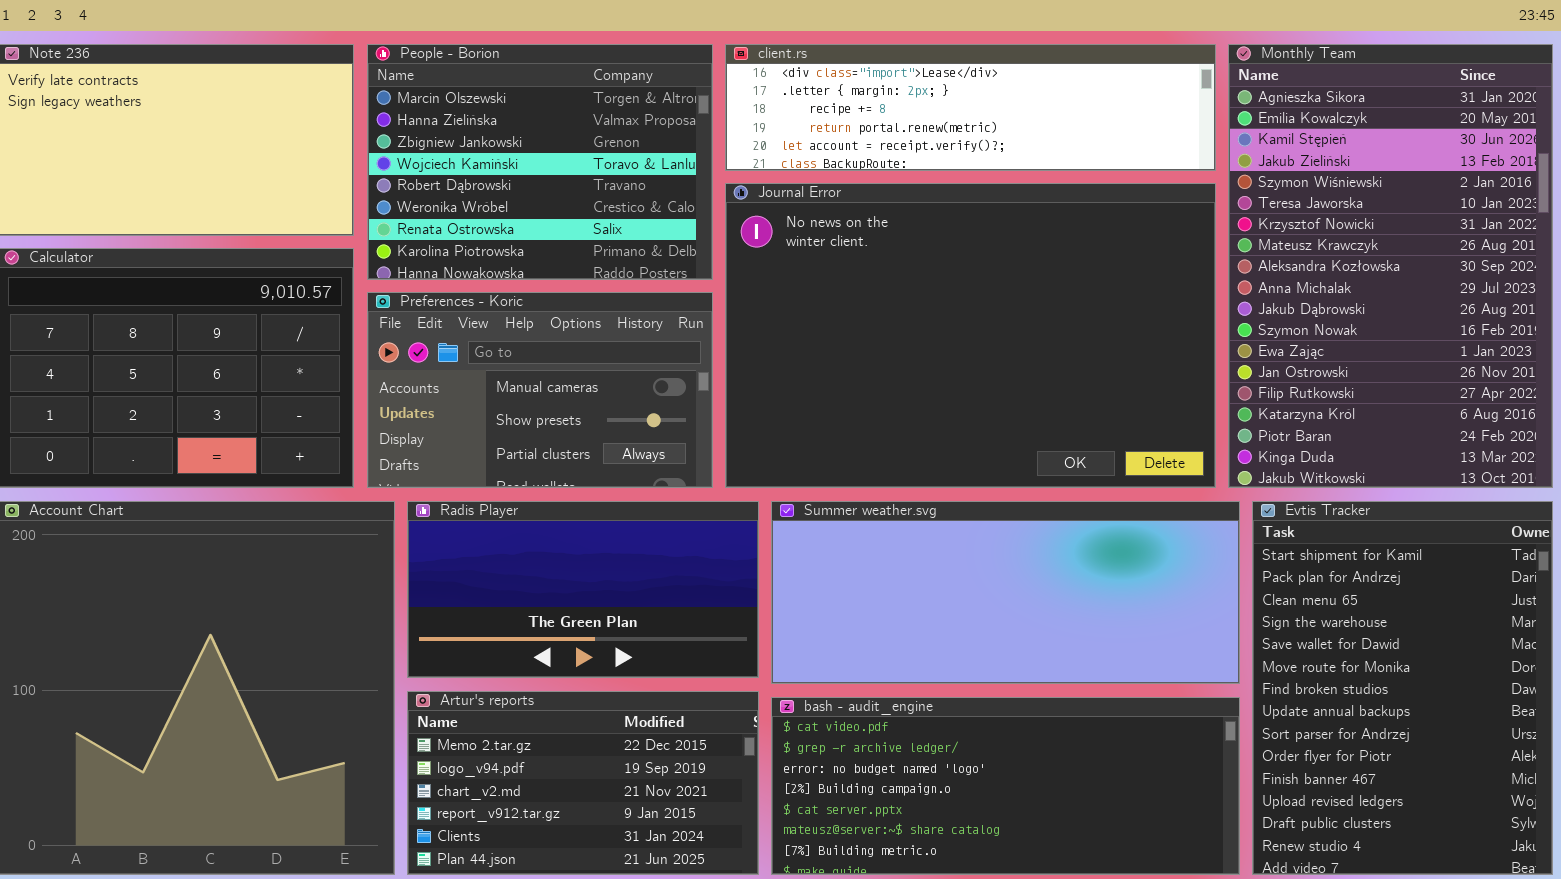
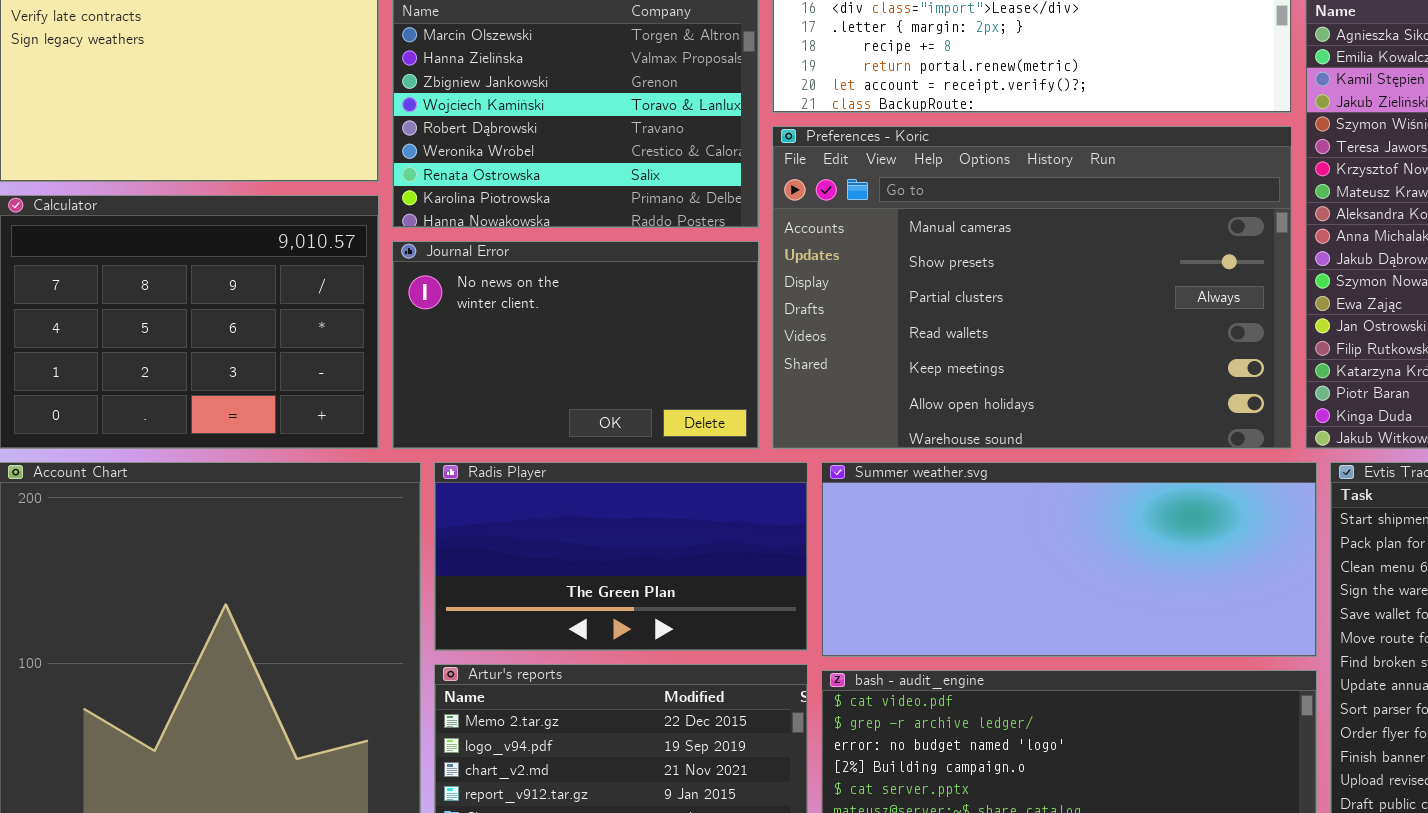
Journal Error: [725,183,1216,488] -> [392,241,759,449], moved, resized
Preferences - Koric: [367,292,713,488] -> [772,126,1292,449], moved, resized

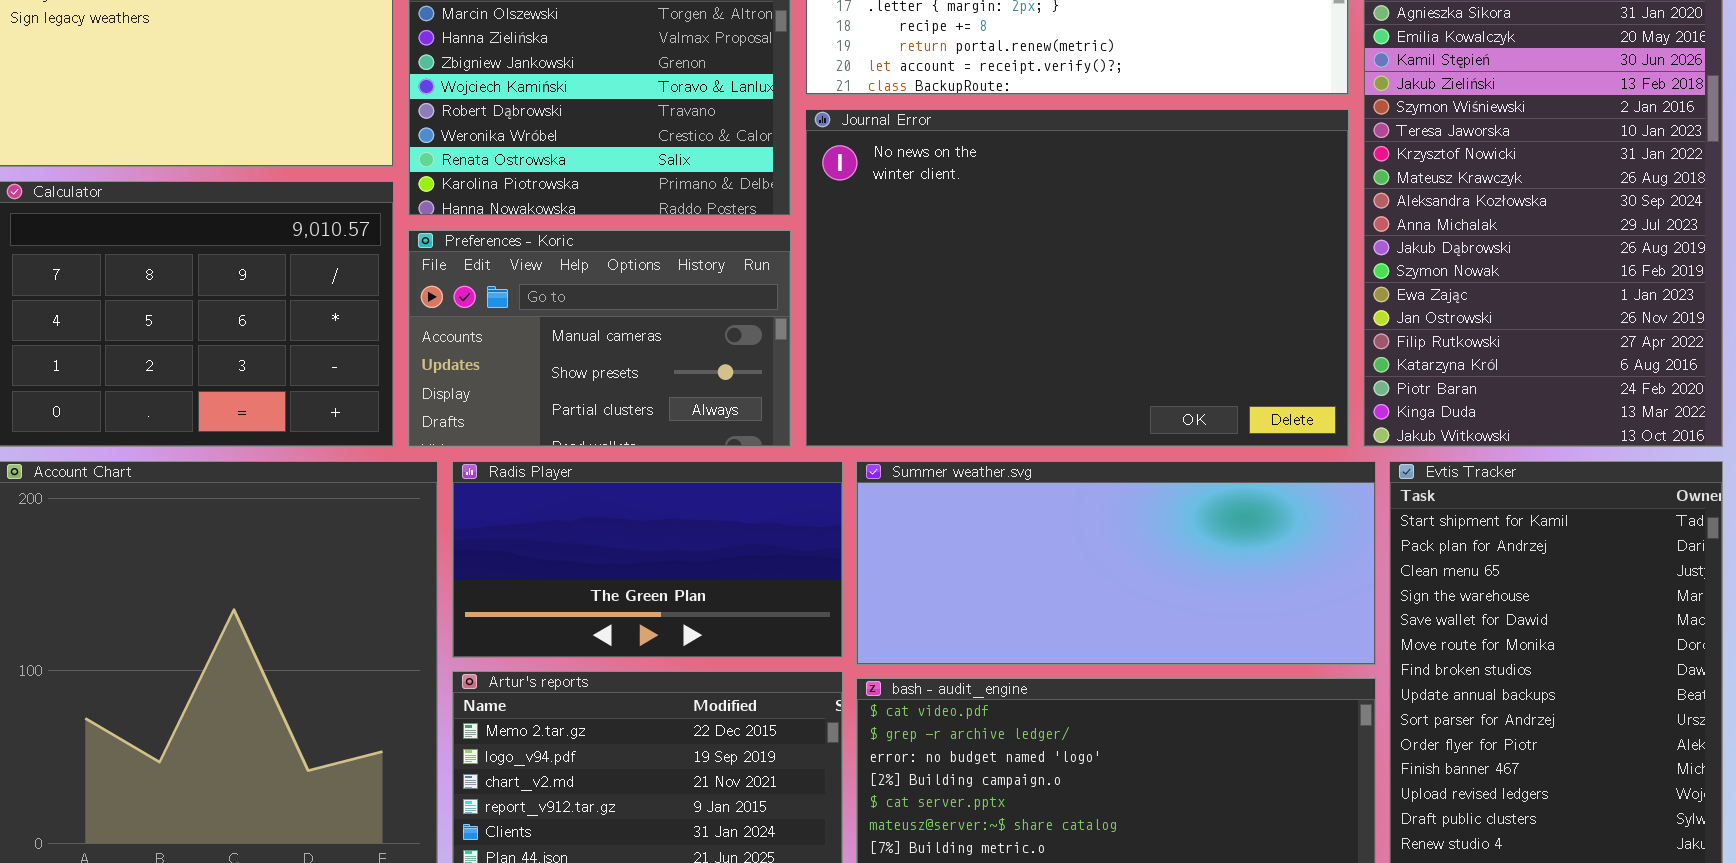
Preferences - Koric: [772,126,1292,449] -> [408,230,791,447], moved, resized
Journal Error: [392,241,759,449] -> [805,109,1349,447], moved, resized

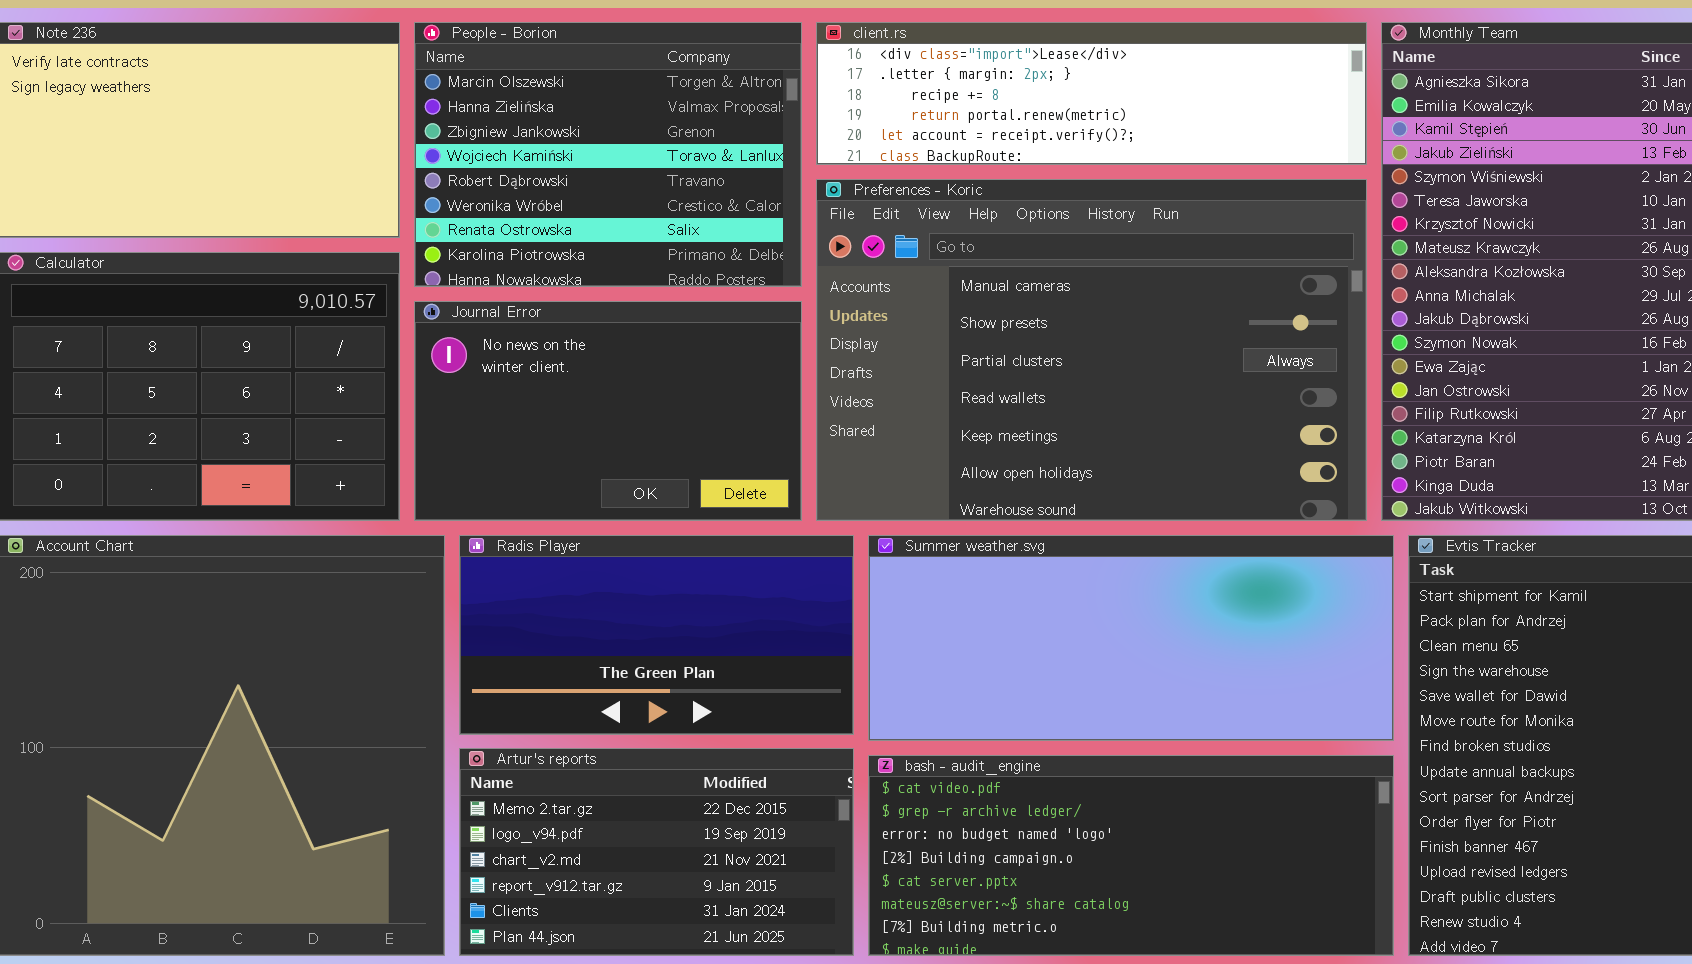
Journal Error: [805,109,1349,447] -> [414,301,802,521], moved, resized
Preferences - Koric: [408,230,791,447] -> [816,179,1367,521], moved, resized

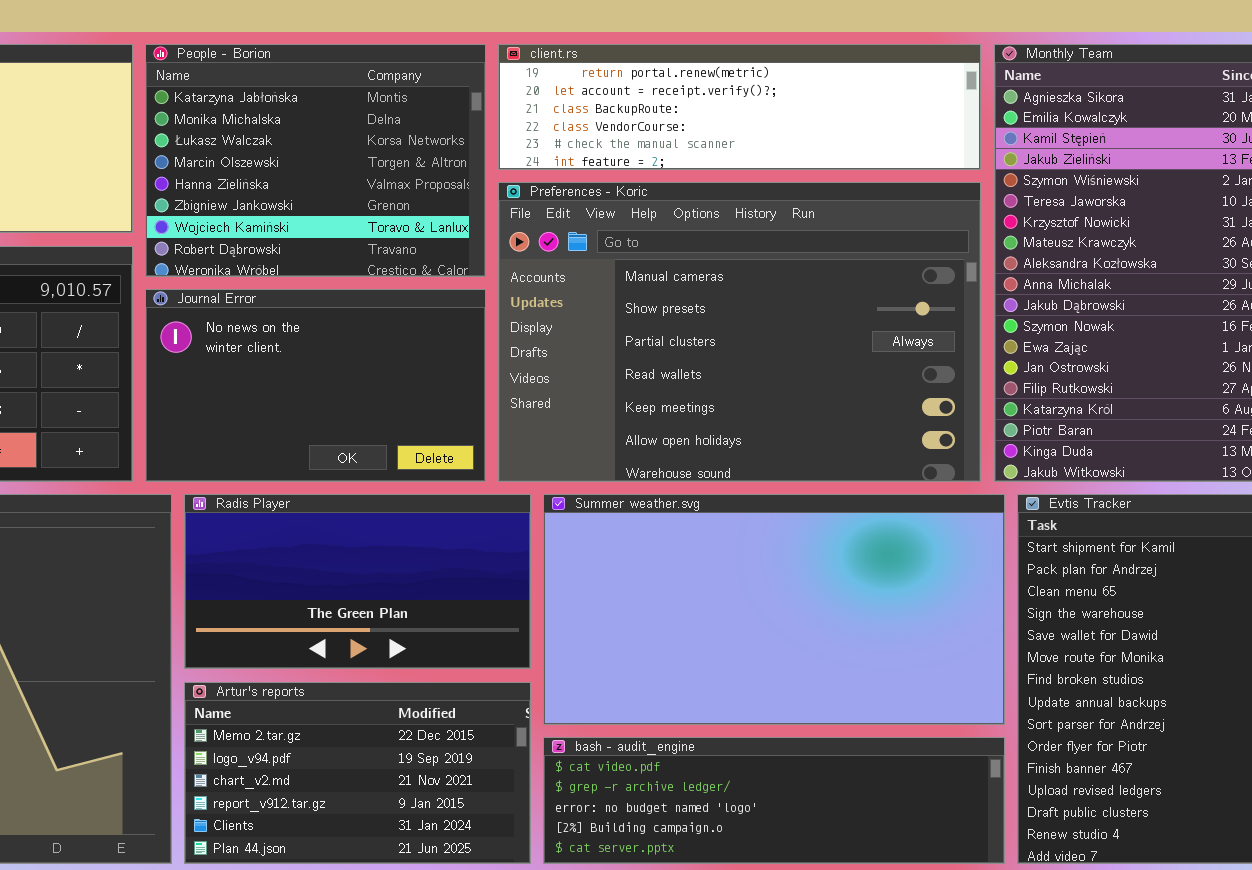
People - Borion: [414,22,802,287] -> [145,44,486,277], scrolled up 3 rows
client.rs: [816,22,1367,165] -> [498,44,981,170], scrolled down 3 rows
Summer weather.svg: [868,535,1394,741] -> [543,494,1005,725], resized
bash - audit_engine: [868,755,1394,956] -> [543,737,1005,864], resized

